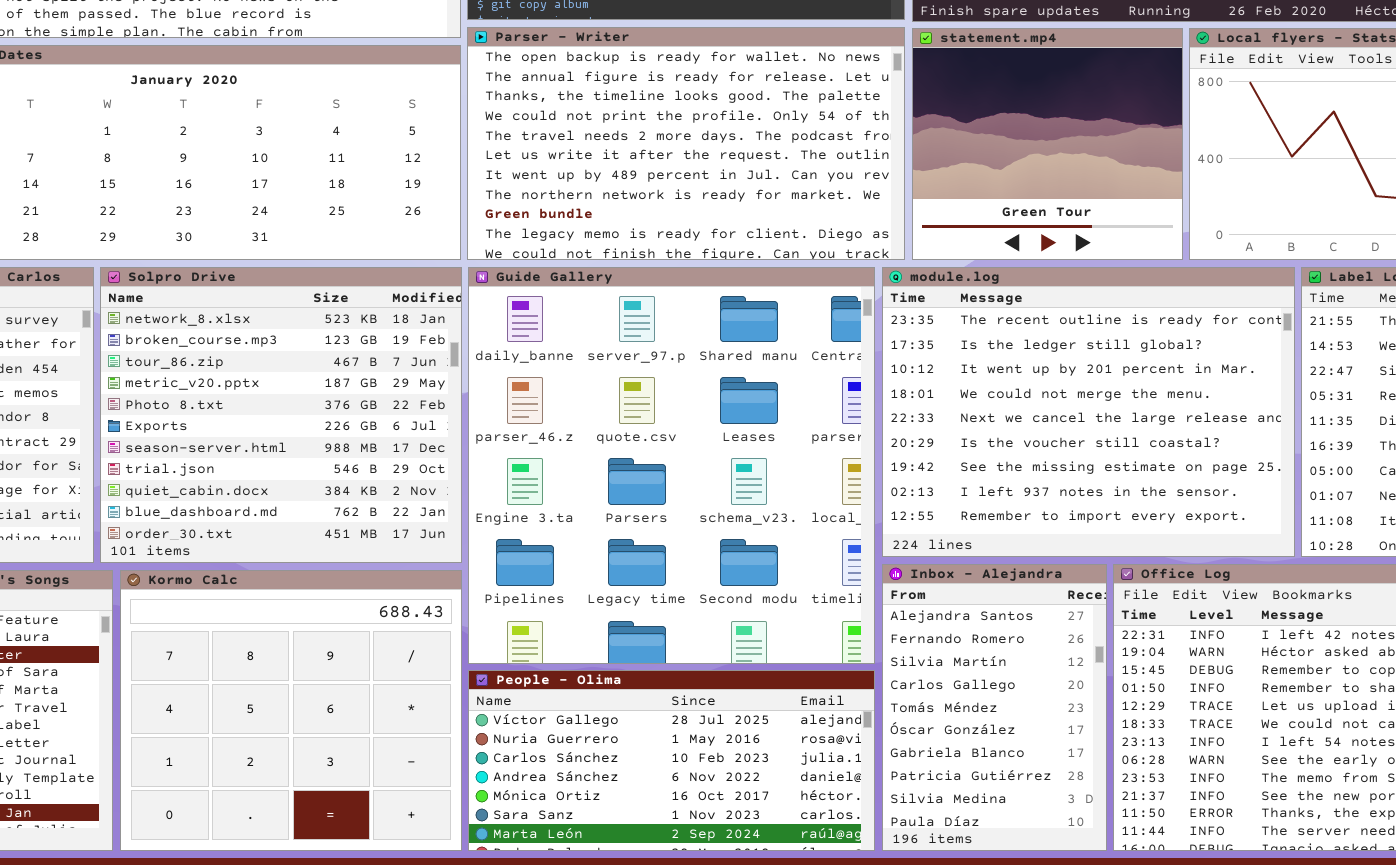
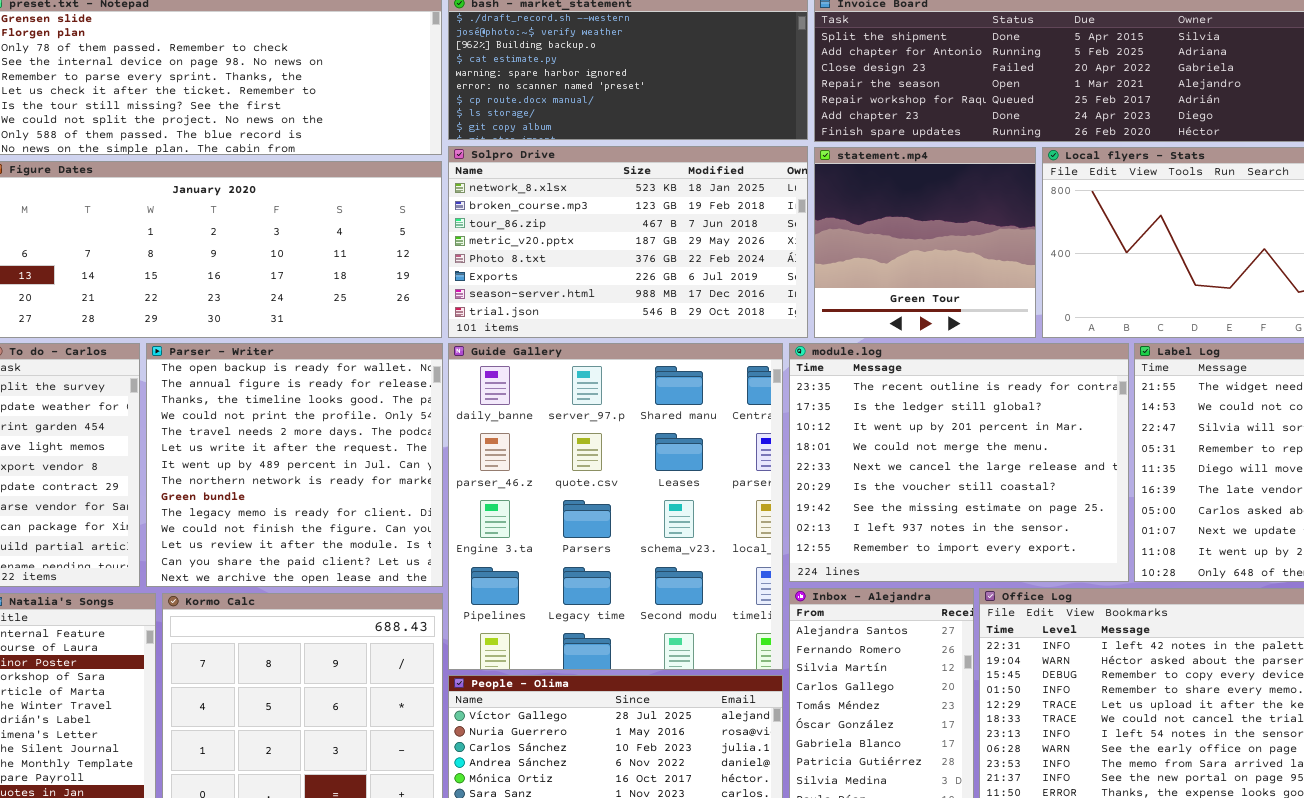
Parser - Writer: [467,27,905,260] -> [146,343,443,587], moved, resized
Solpro Drive: [100,267,462,563] -> [448,146,808,338], moved, resized

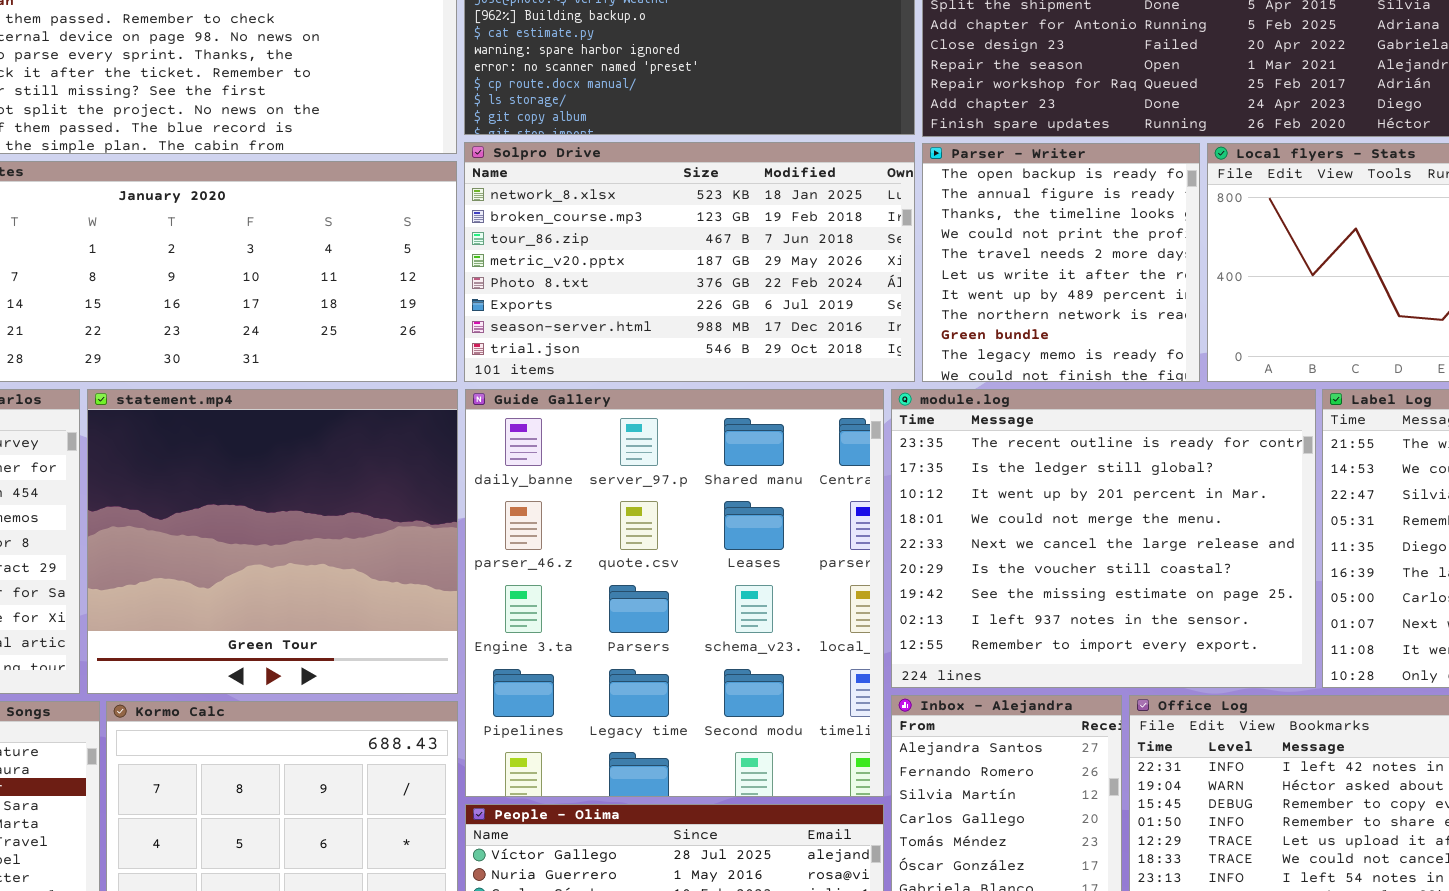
statement.mp4: [814,147,1036,338] -> [87,389,458,694], moved, resized
Parser - Writer: [146,343,443,587] -> [922,143,1200,382], moved, resized

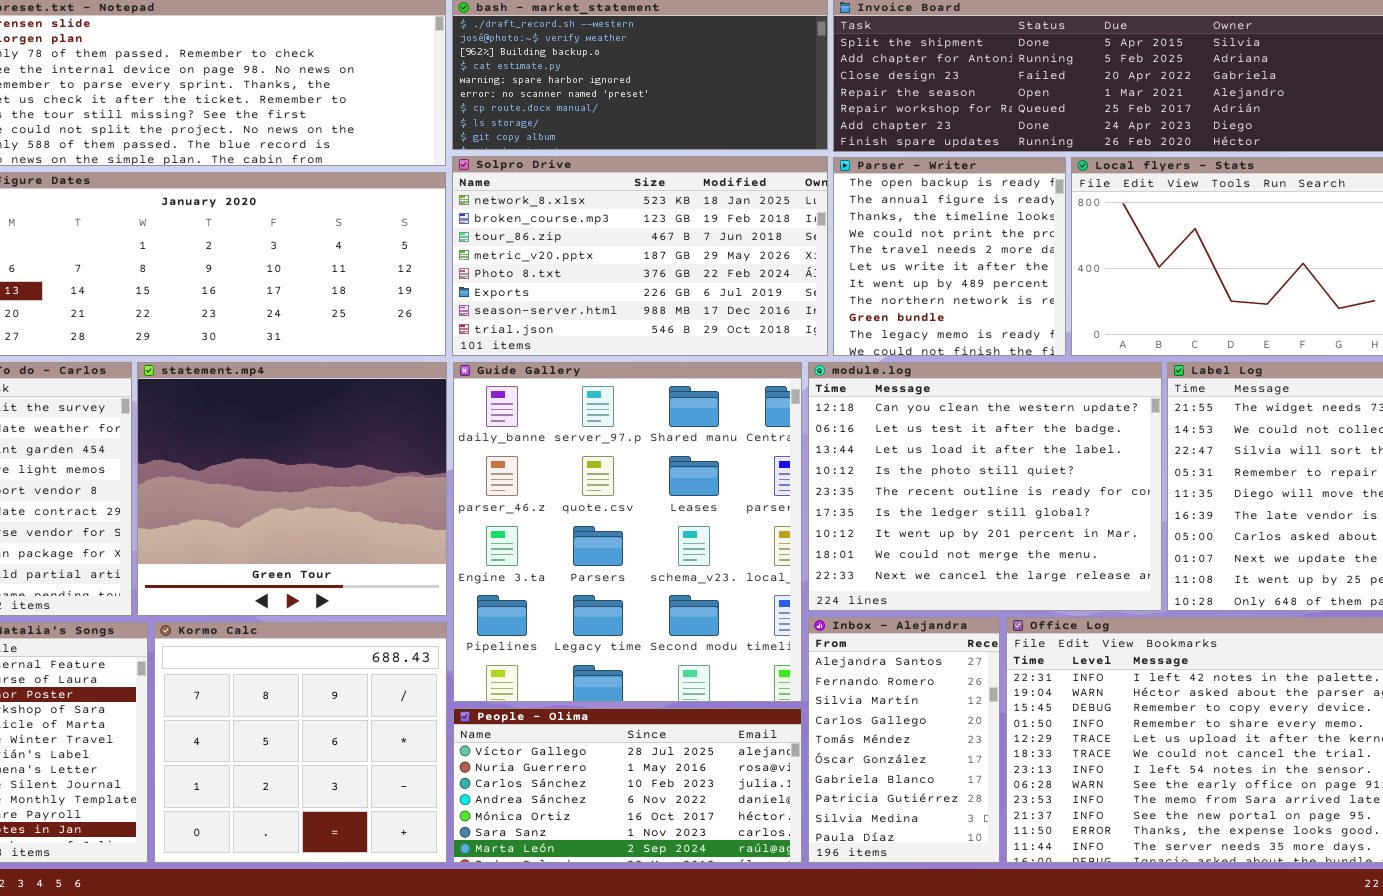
module.log: [891,389,1316,688] -> [808,362,1162,611], scrolled up 4 rows

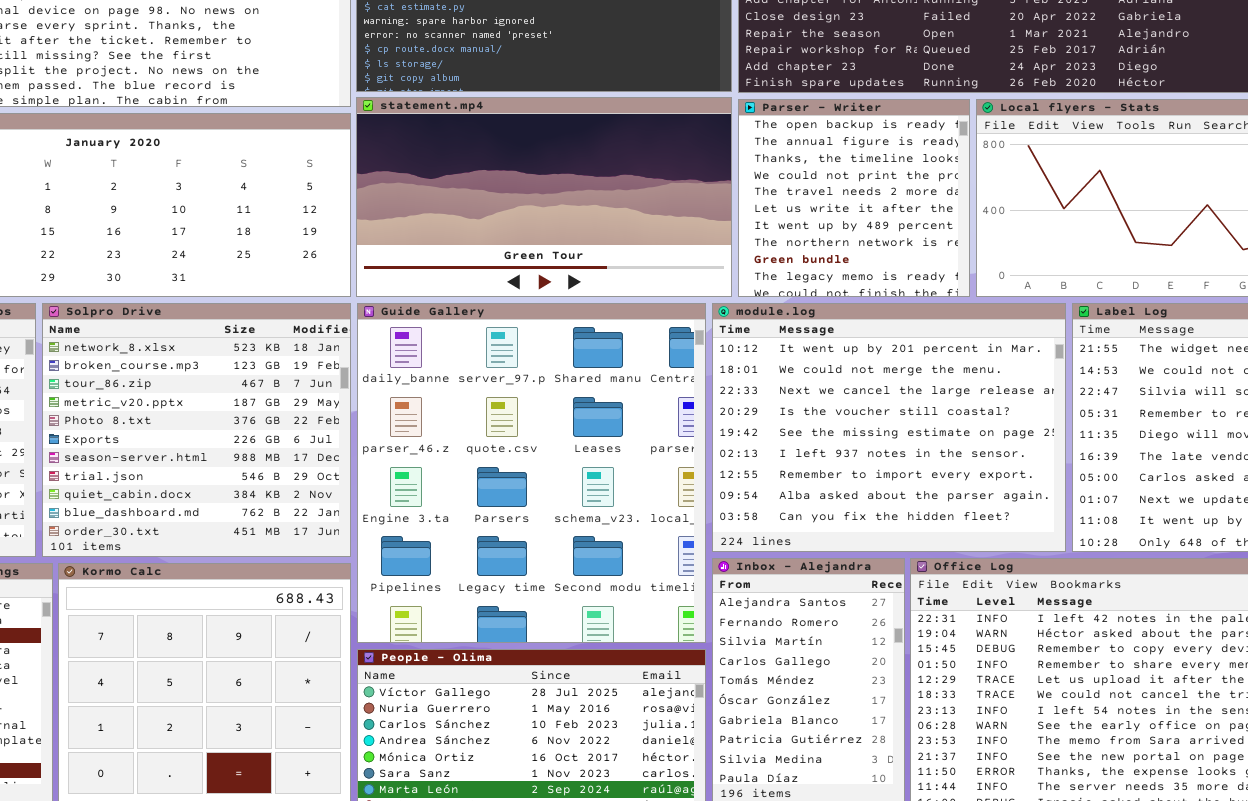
Solpro Drive: [452,156,828,356] -> [42,303,351,557], moved, resized
statement.mp4: [137,362,447,616] -> [356,97,732,297], moved, resized
module.log: [808,362,1162,611] -> [712,303,1066,552], scrolled down 6 rows

